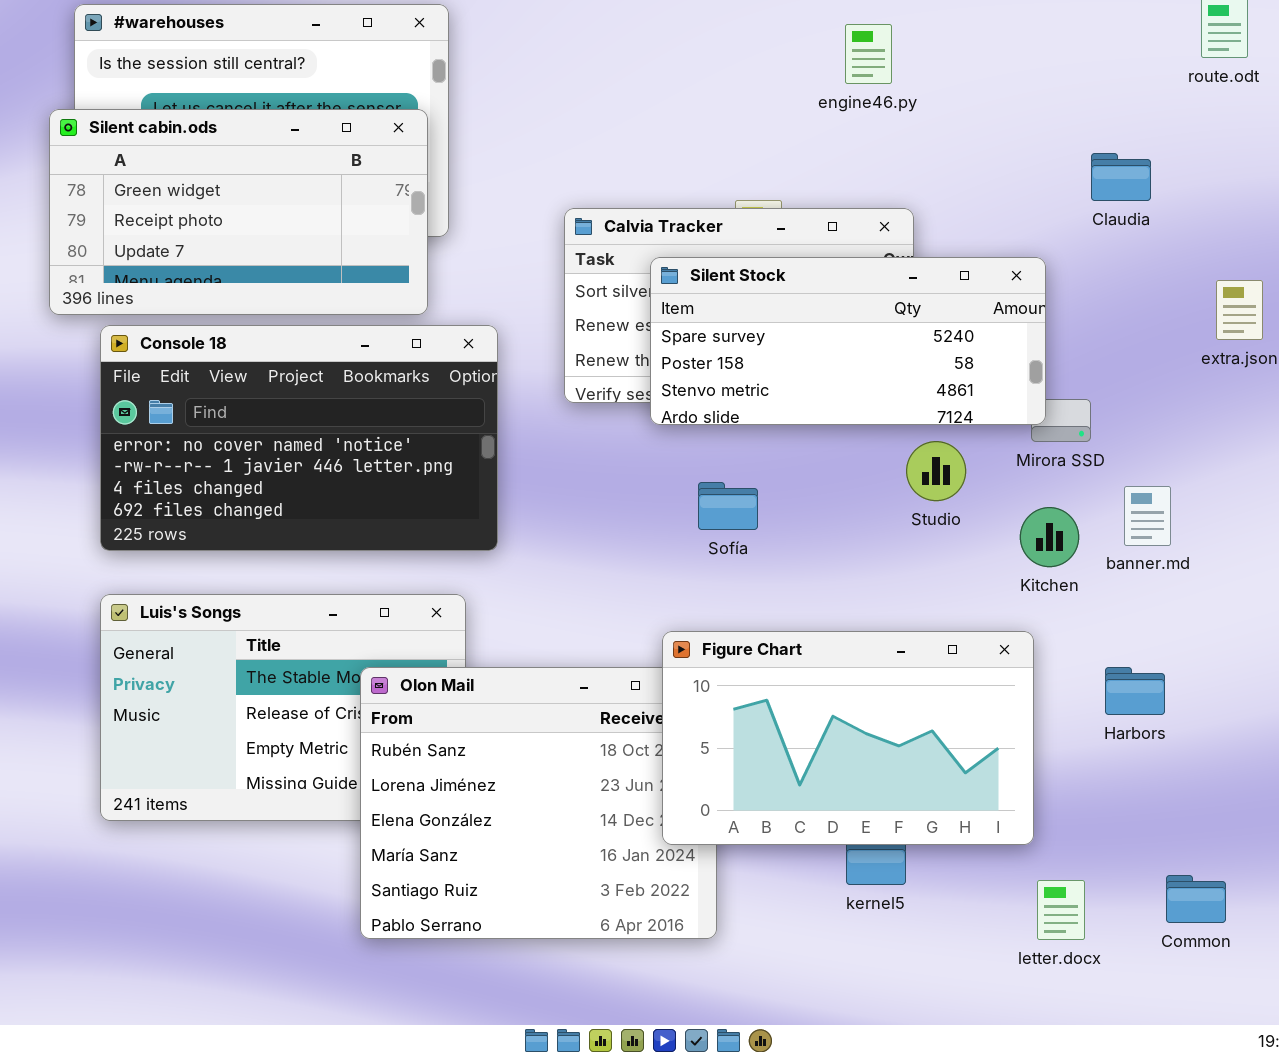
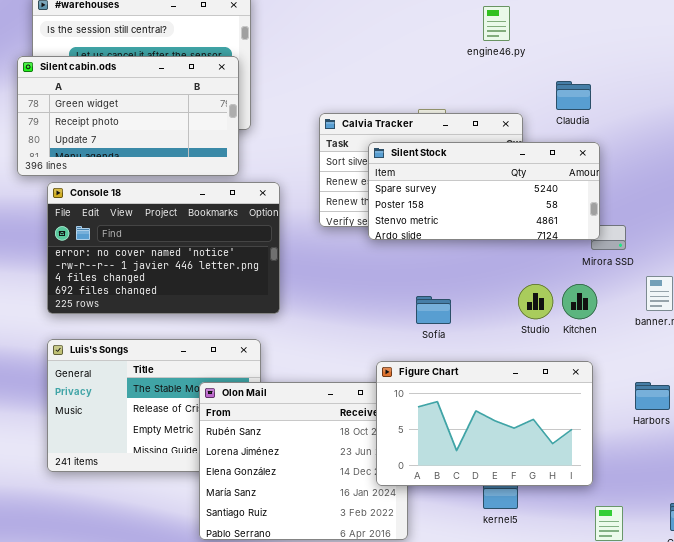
Claudia: [1091,153,1151,201] -> [556,81,591,110], moved
Studio: [906,441,966,501] -> [518,284,553,319], moved
Sofía: [698,482,758,530] -> [416,296,451,324], moved
Kitchen: [1020,507,1079,567] -> [562,284,597,319], moved

